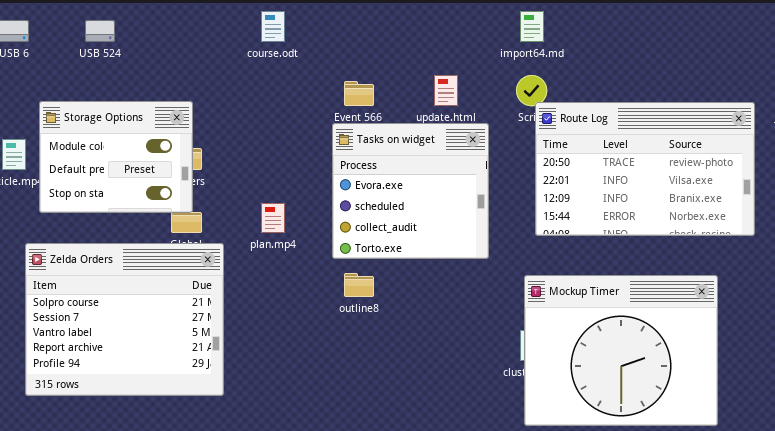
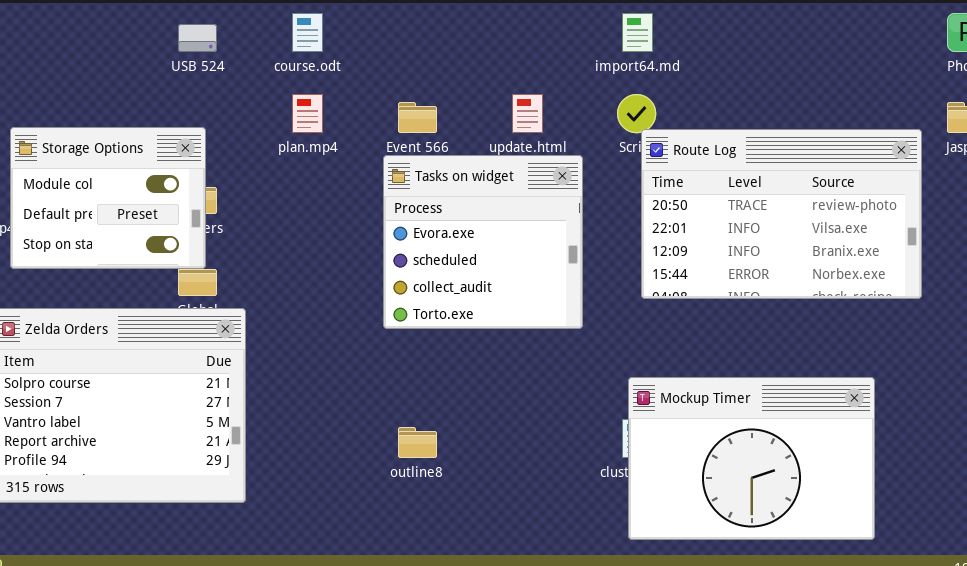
USB 524: [85,20,115,42] -> [178,24,217,52], moved
plan.mp4: [261,203,285,233] -> [292,94,323,133], moved
outline8: [344,273,374,297] -> [398,427,437,458], moved
Mockup Timer: [524,275,718,426] -> [628,377,875,540], resized

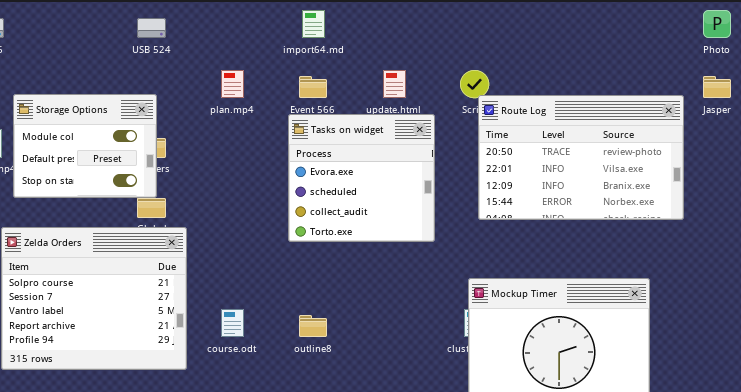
course.odt: [292,13,323,52] -> [221,309,244,337], moved
import64.md: [622,13,653,52] -> [302,10,325,38], moved

